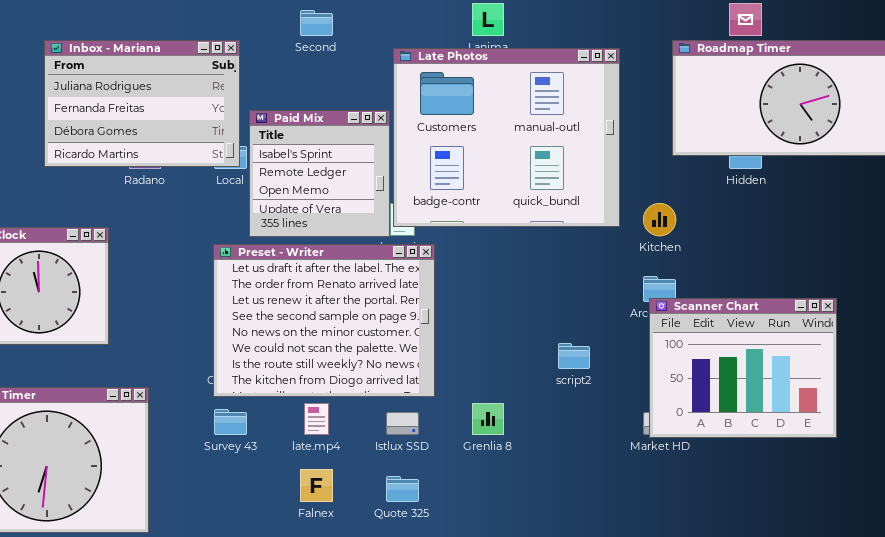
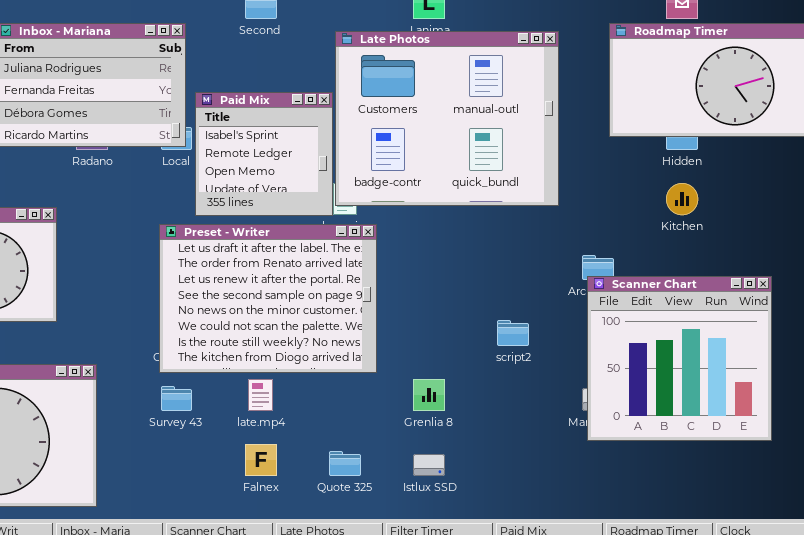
Kitchen: [643,203,676,236] -> [666,183,698,215], moved
Scanner Chart: [649,298,837,438] -> [587,276,772,441], resized
Istlux SSD: [386,412,419,435] -> [413,454,445,476], moved

